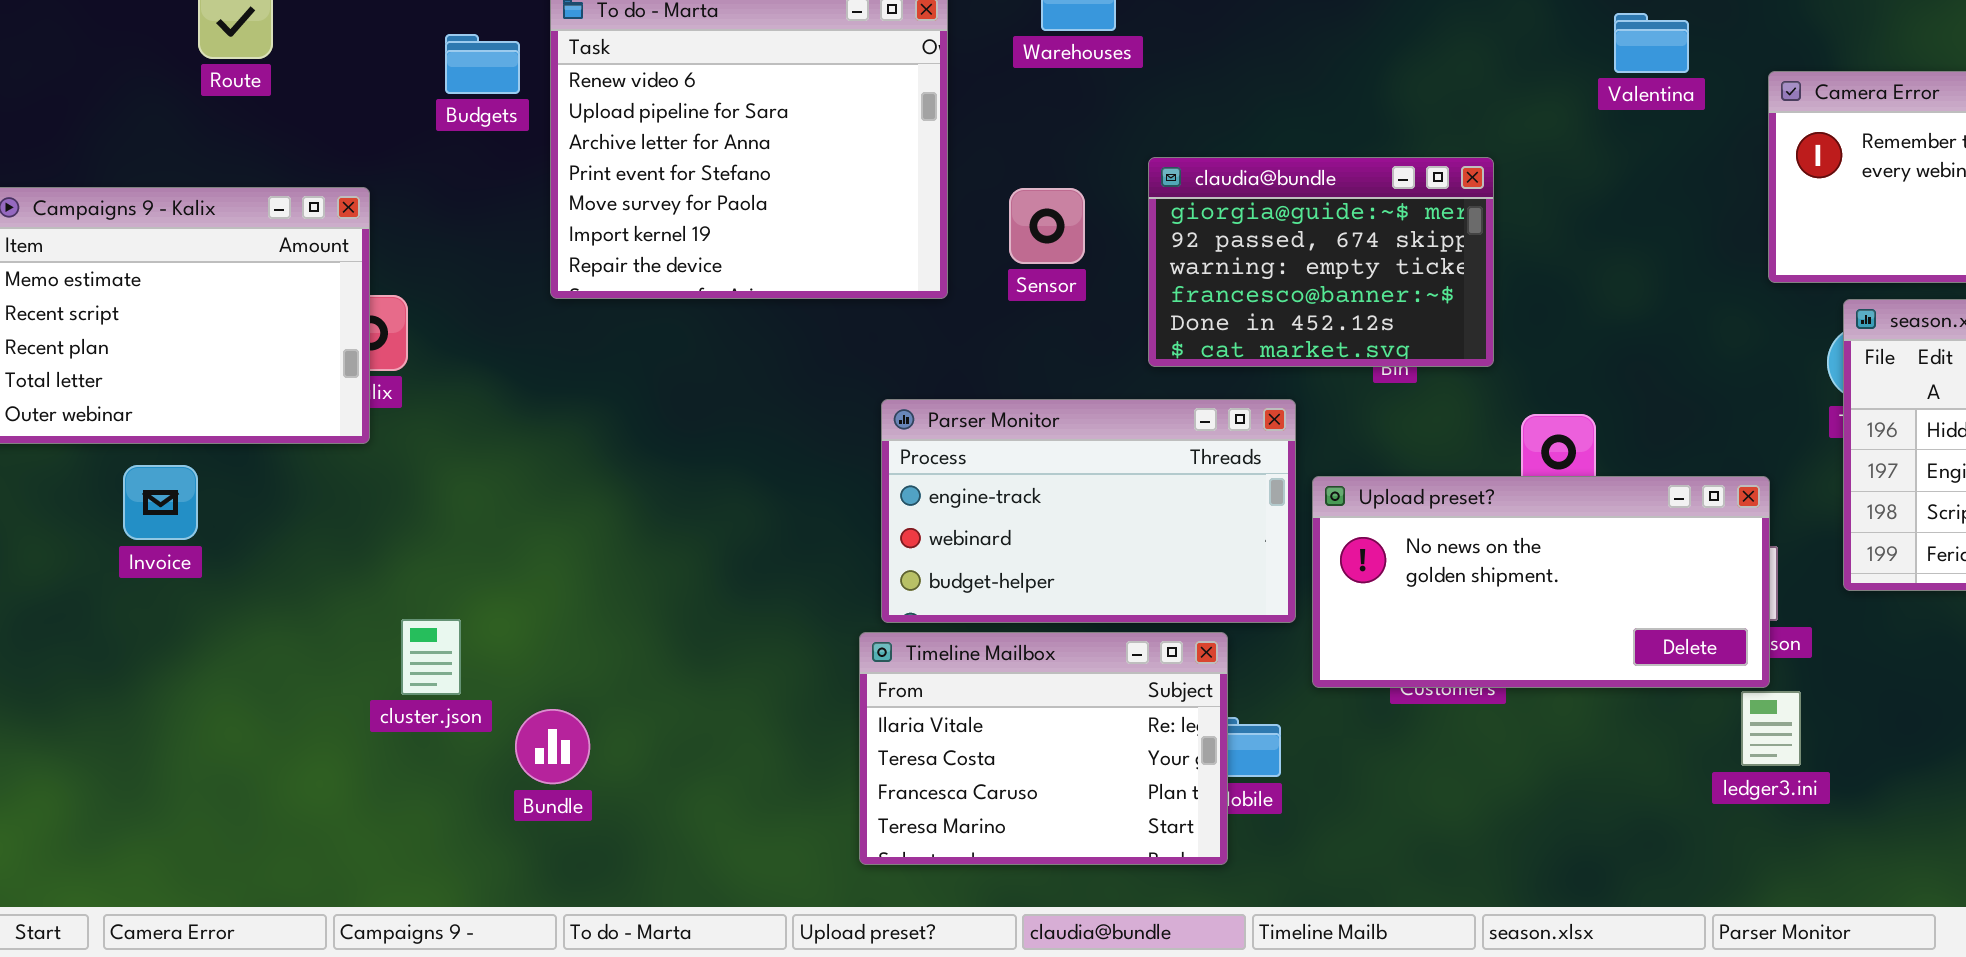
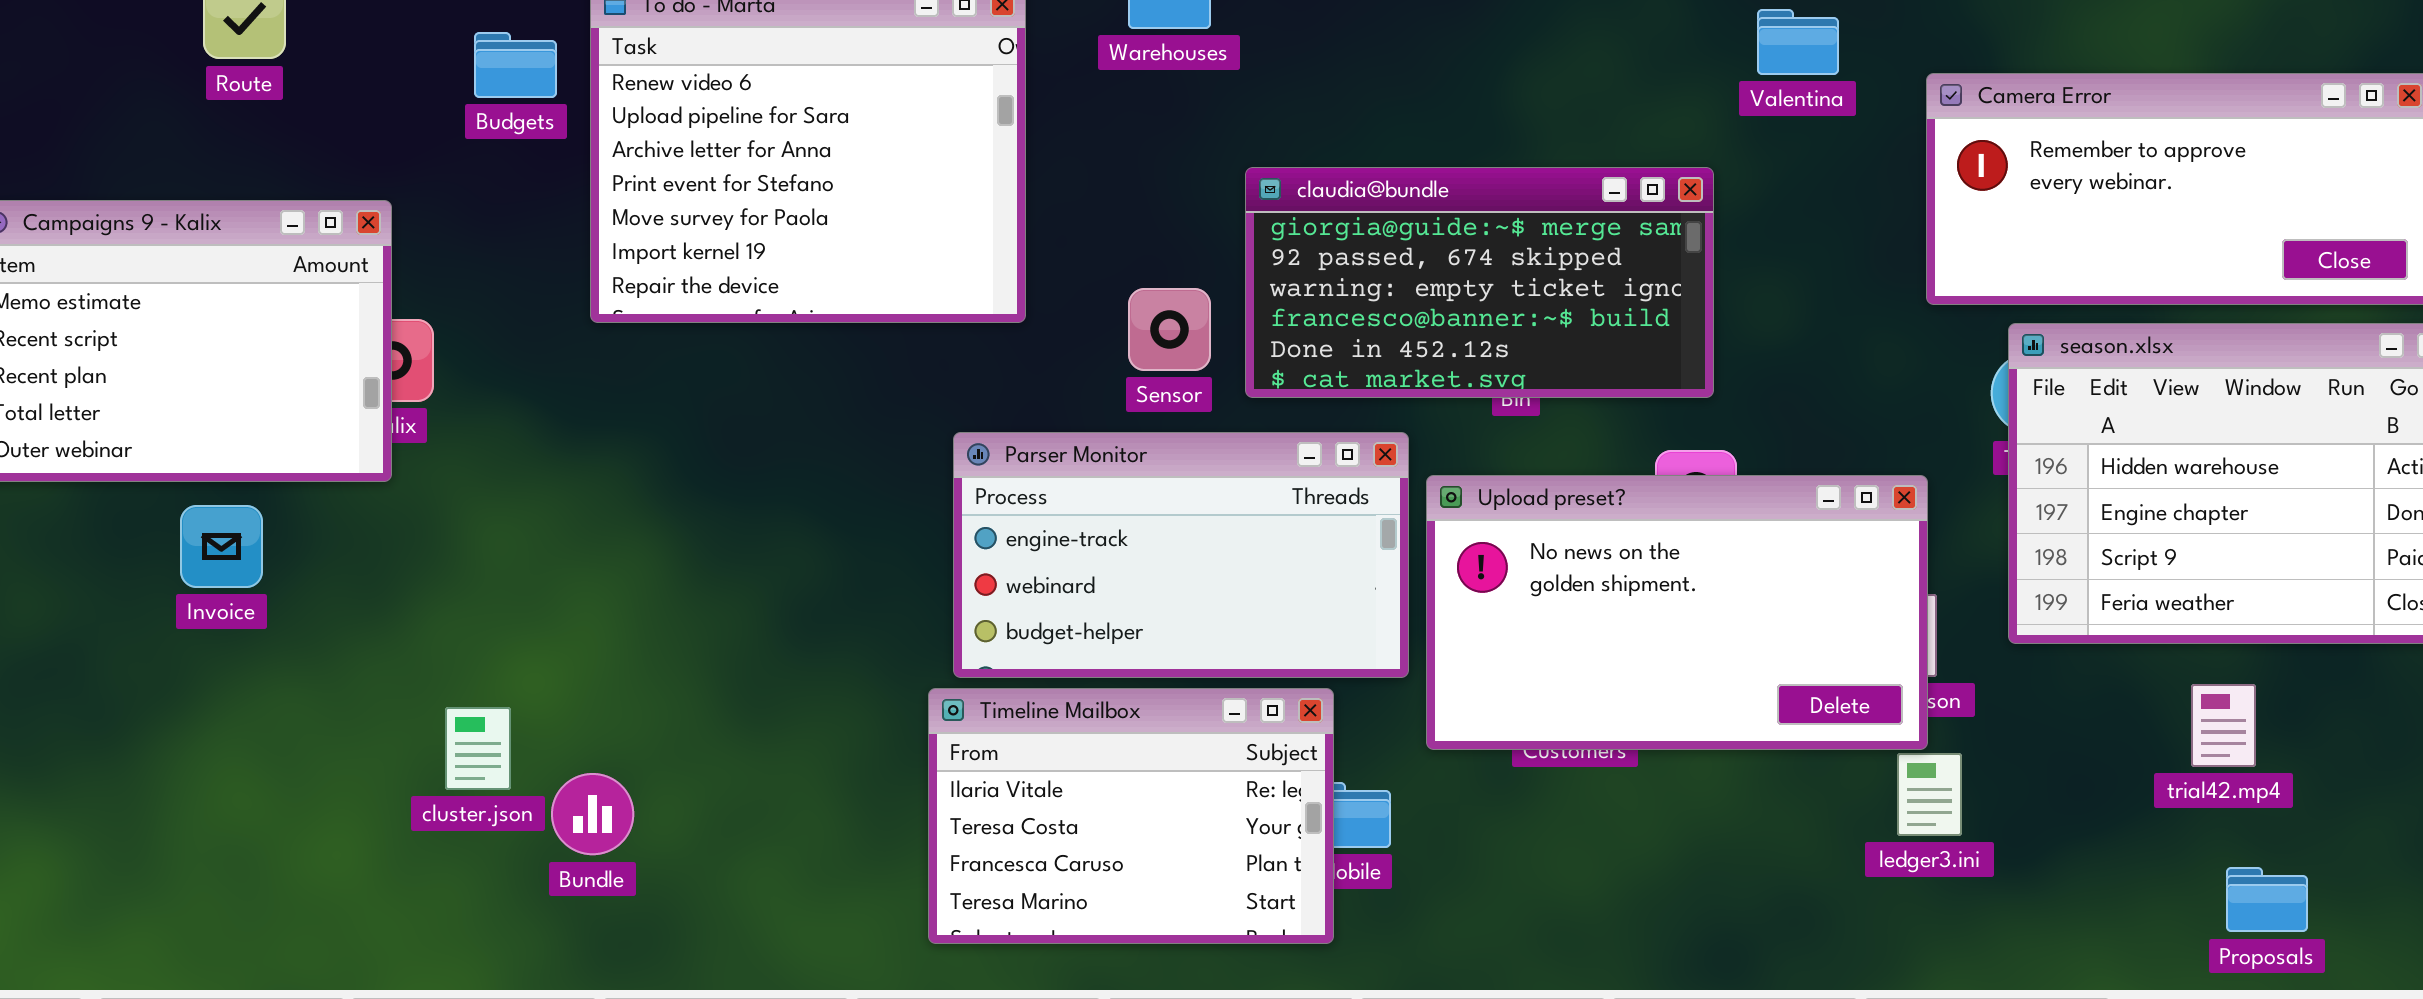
claudia@bundle: [1148,157,1494,367] -> [1245,167,1714,398], resized
Sensor: [1009,188,1085,264] -> [1128,288,1211,371], moved
Invoice: [123,465,198,540] -> [180,505,263,588], moved
Upload preset?: [1312,476,1770,688] -> [1426,475,1928,750], resized
cluster.json: [401,619,461,695] -> [445,707,511,790], moved

